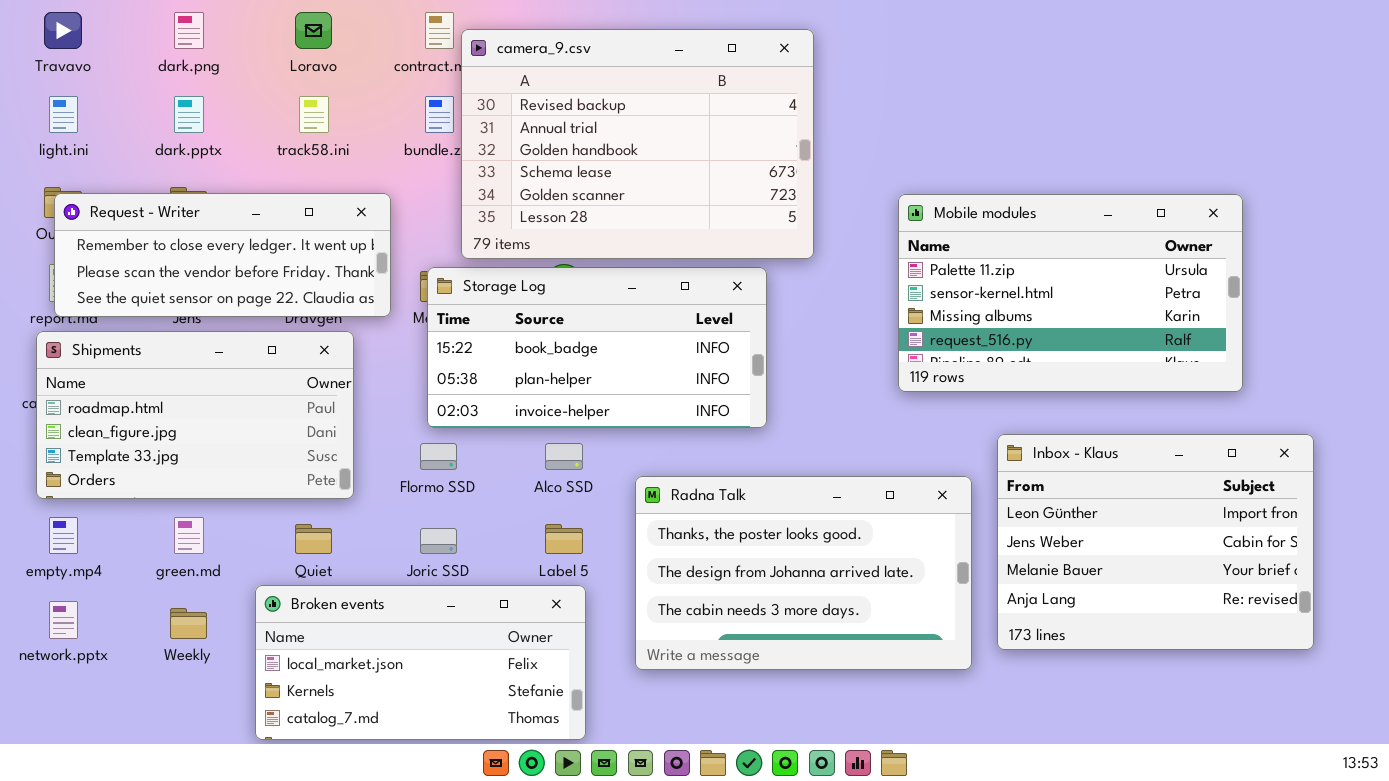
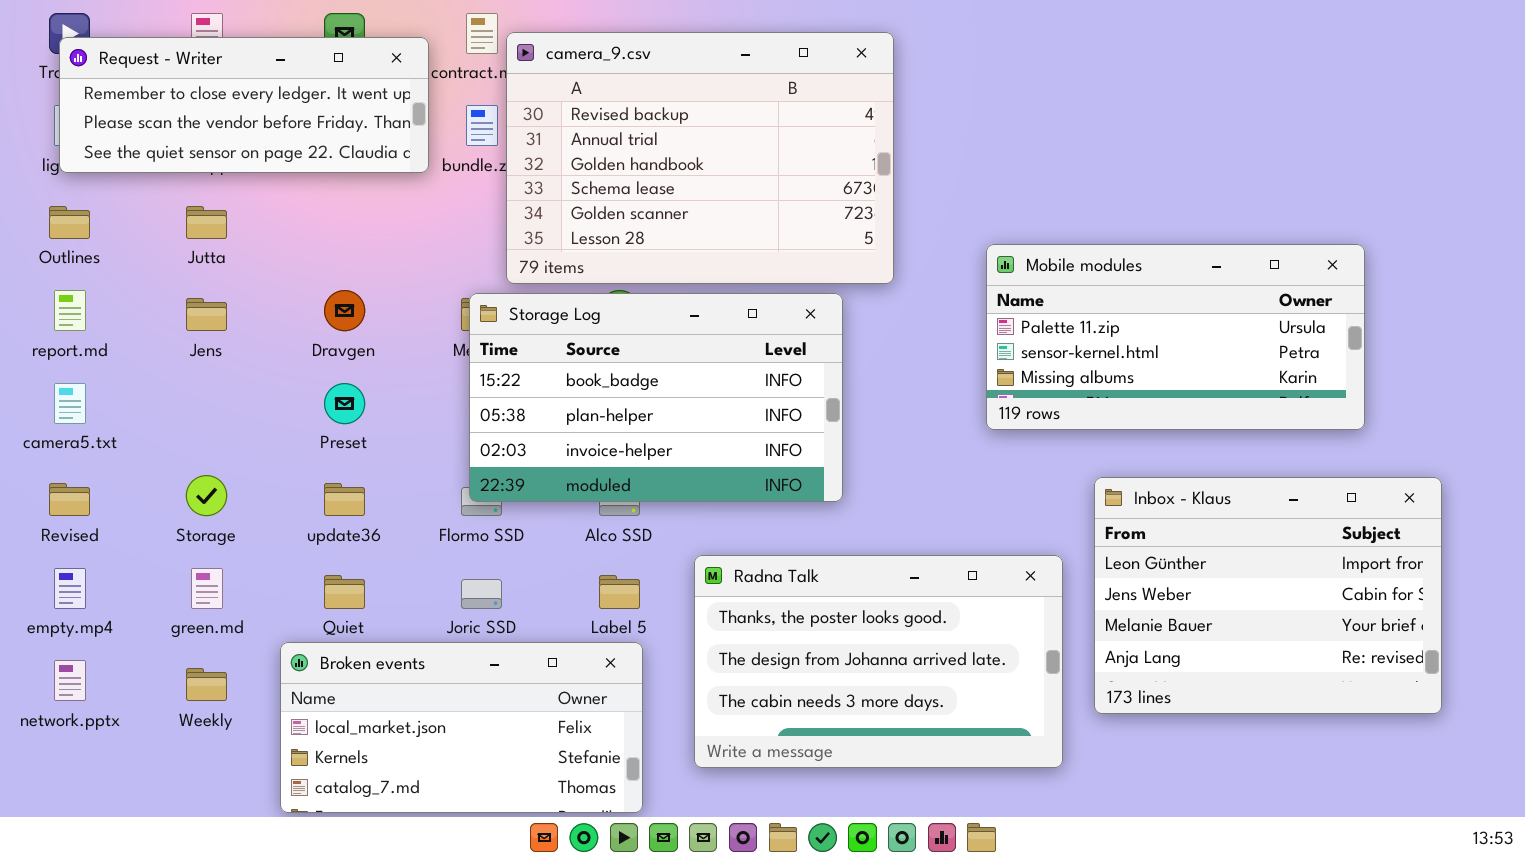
Request - Writer: [54,193,391,317] -> [59,37,429,173], moved
Mobile modules: [898,194,1243,392] -> [986,244,1365,430], resized
Storage Log: [427,267,767,428] -> [469,293,843,502], resized
Shipments: [36,331,354,499] -> none, closed
Radna Talk: [635,476,972,670] -> [694,555,1063,768], moved

